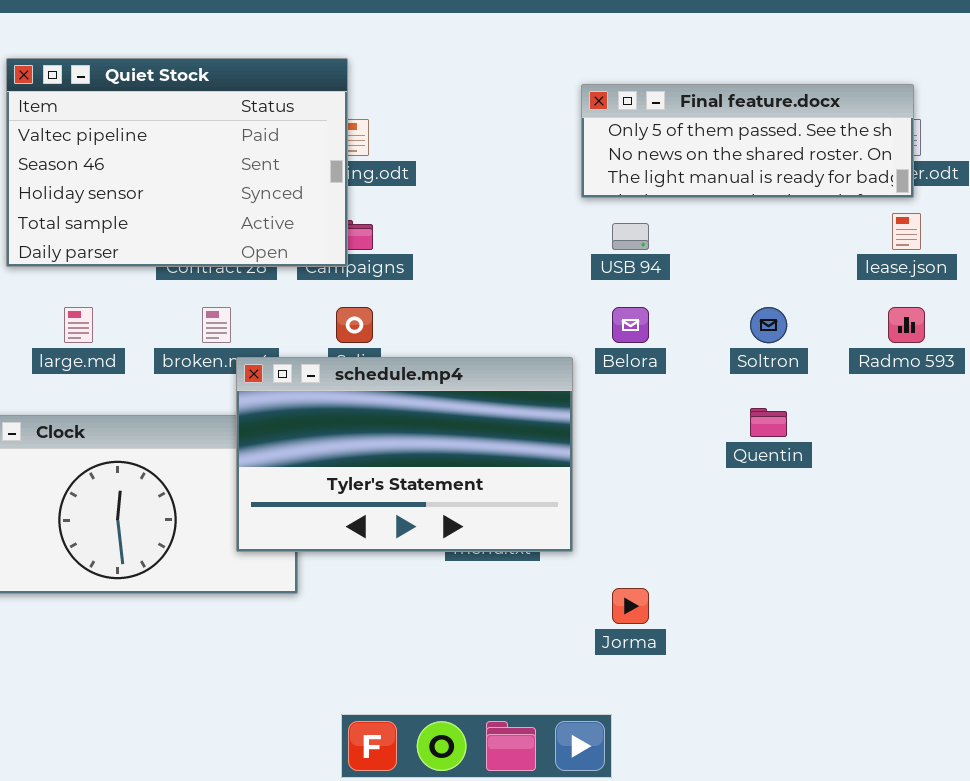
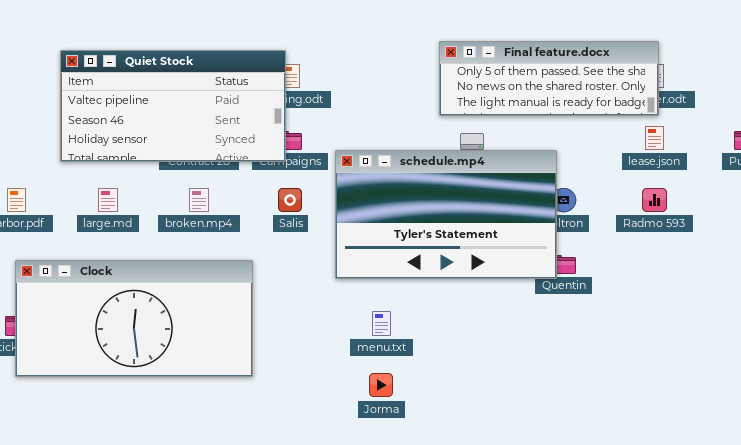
Quiet Stock: [6,58,348,267] -> [60,50,286,162], resized
schedule.mp4: [236,357,573,552] -> [335,150,557,279], moved
Jorma: [612,588,649,624] -> [369,373,393,397], moved

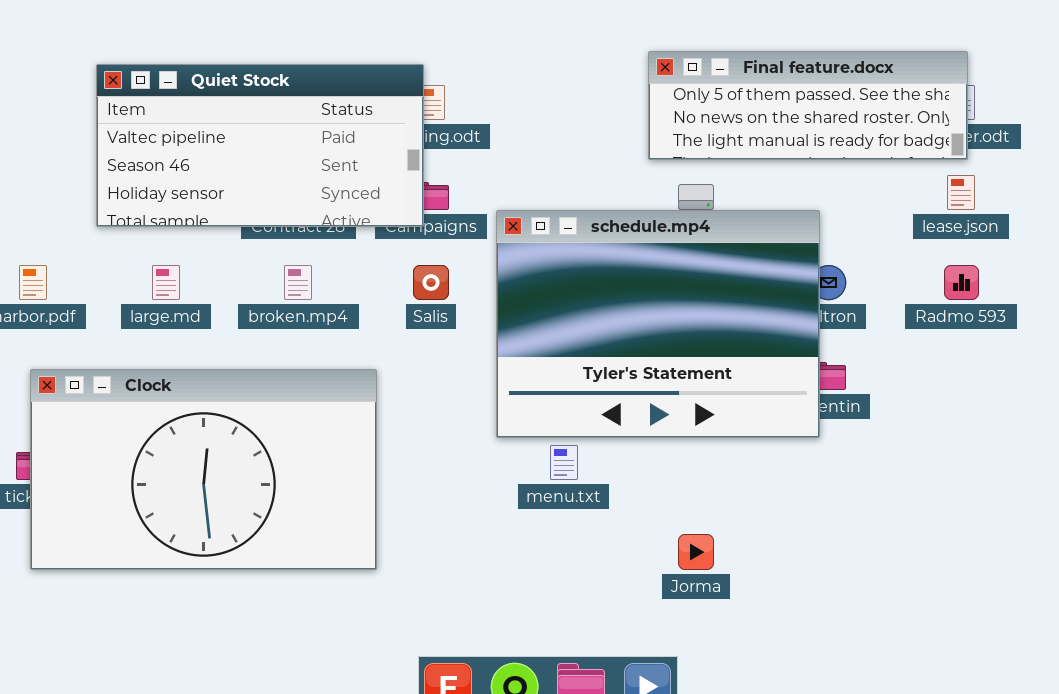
schedule.mp4: [335,150,557,279] -> [496,210,820,438], resized
Clock: [15,260,253,377] -> [30,369,377,570], resized
Jorma: [369,373,393,397] -> [678,534,714,570], moved

